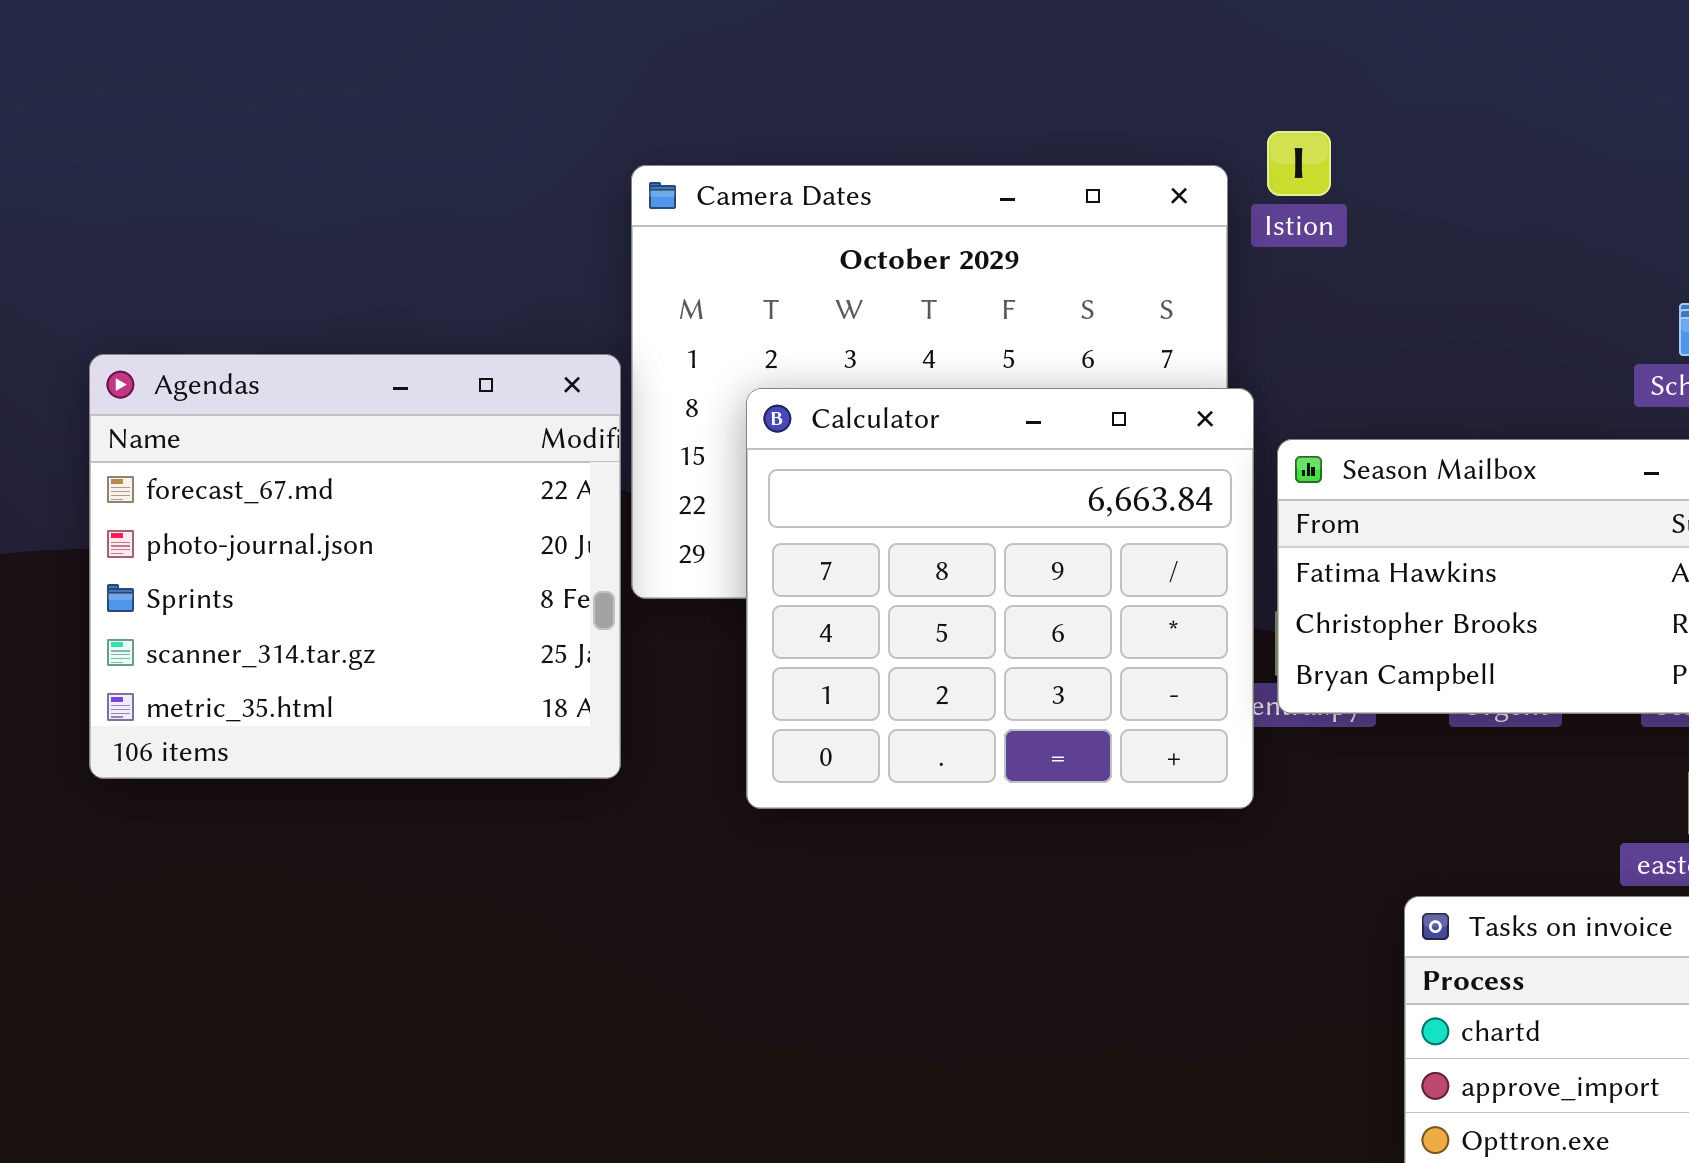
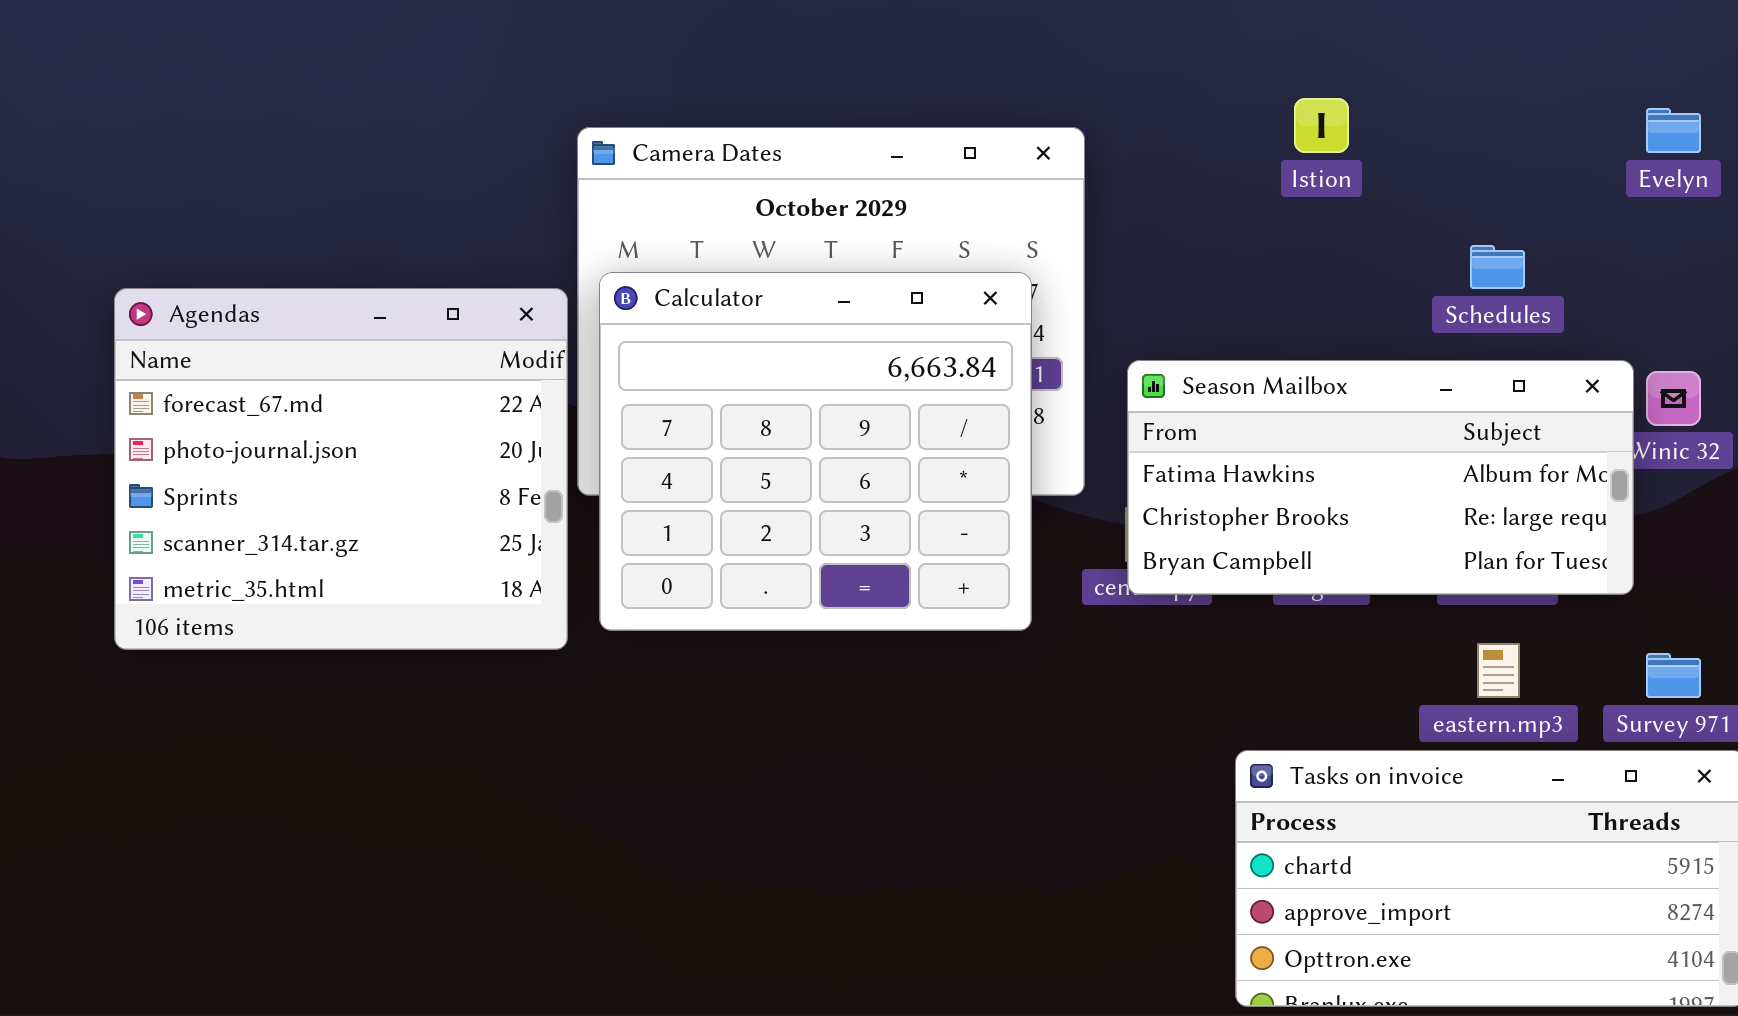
Istion: [1267,131,1331,196] -> [1294,98,1349,153], moved
Calculator: [746,388,1254,809] -> [599,272,1032,631], moved

